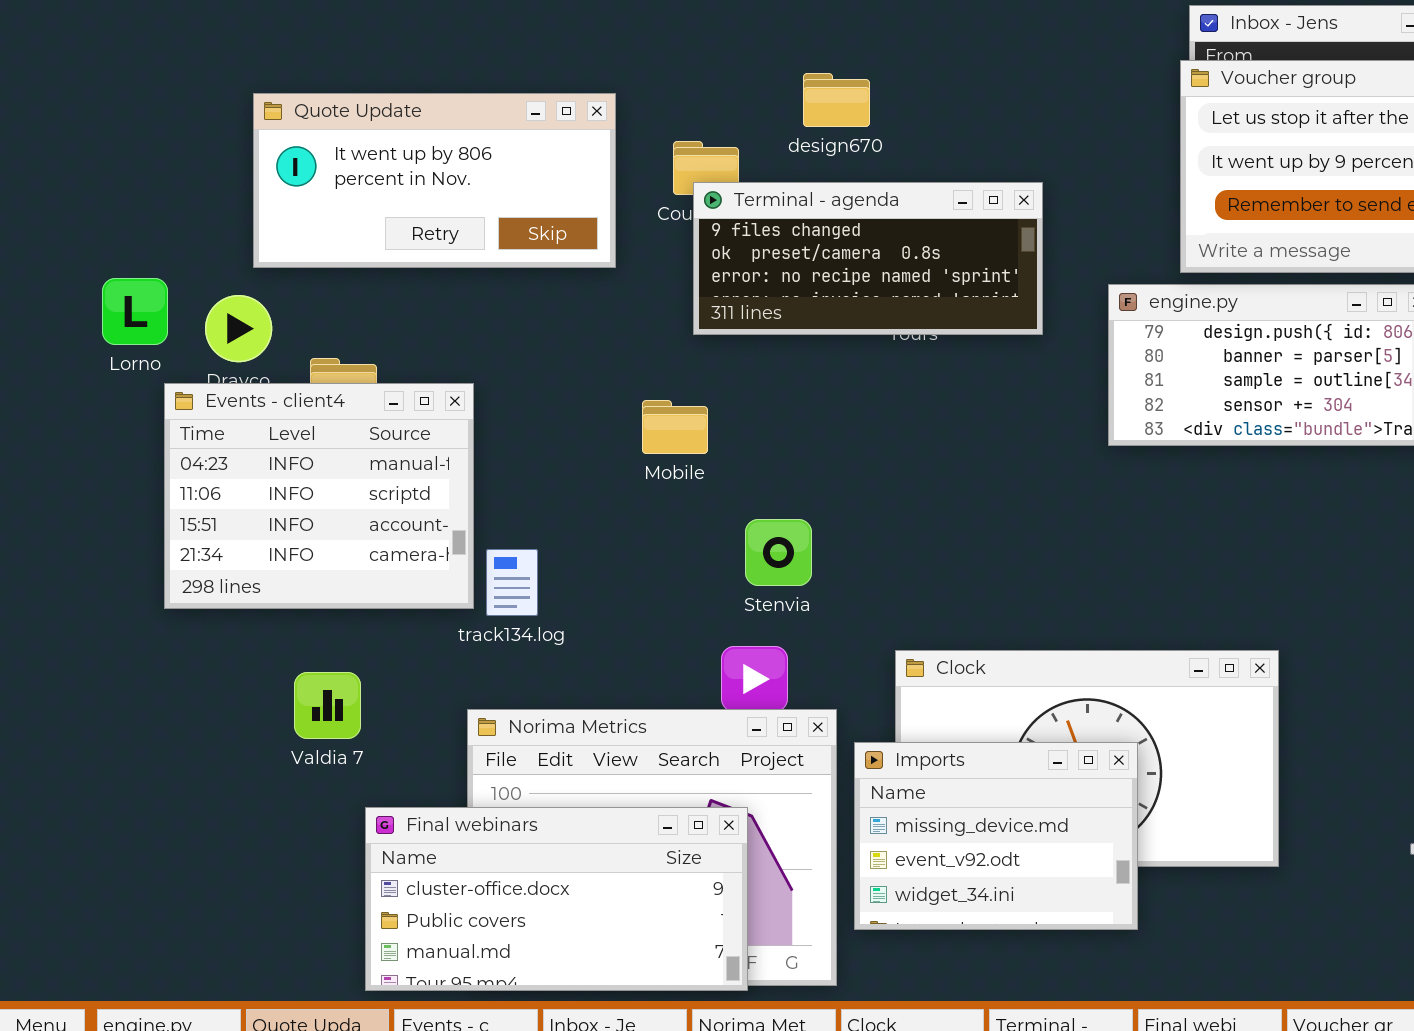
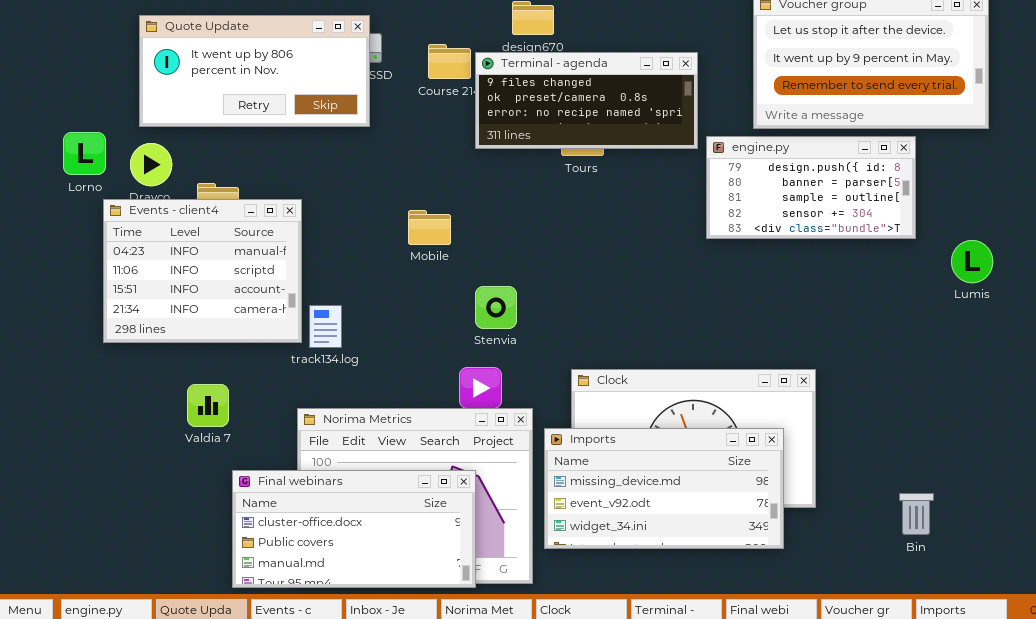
Quote Update: [253,93,616,268] -> [139,15,370,127], moved
Terminal - agenda: [693,182,1043,335] -> [475,52,698,149], moved
Imports: [854,742,1138,930] -> [544,428,784,549], resized

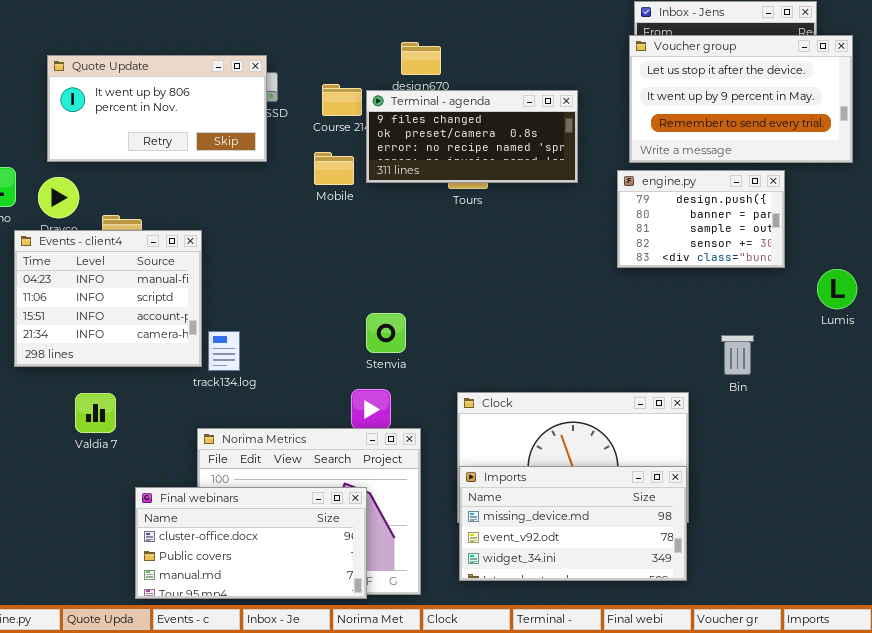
engine.py: [706,136,916,239] -> [617,170,785,268], resized
Mobile: [408,210,451,245] -> [314,152,354,185], moved
Valdia 7: [187,384,229,427] -> [75,393,116,433], moved
Imports: [544,428,784,549] -> [459,466,687,581], moved
Bin: [899,493,934,535] -> [721,335,754,375], moved

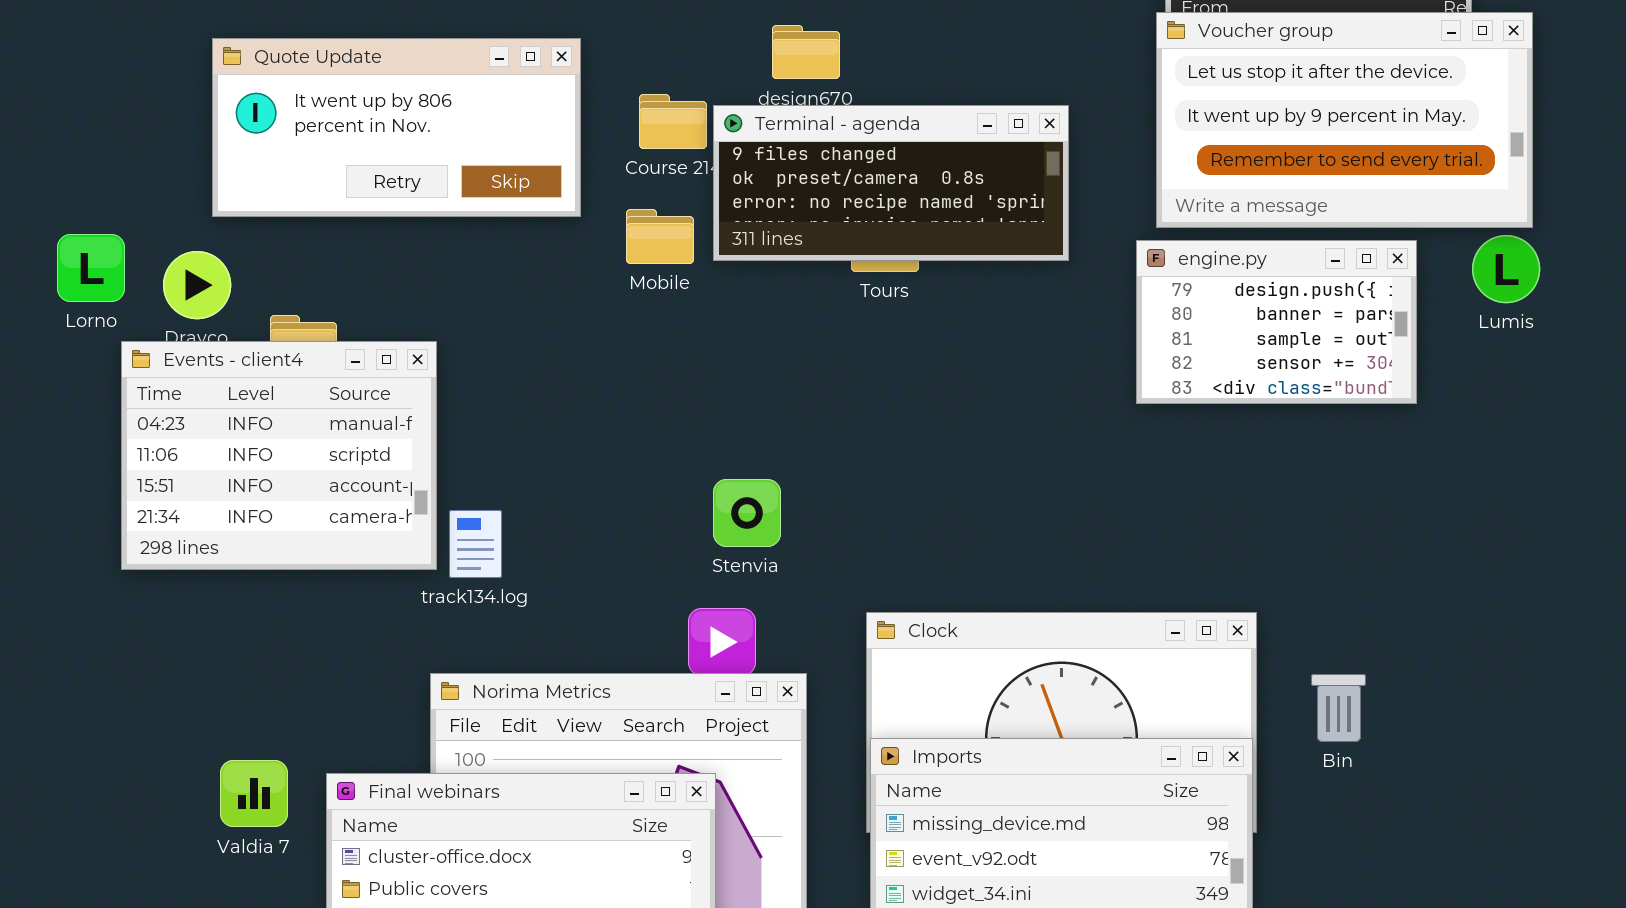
Quote Update: [47,55,267,162] -> [212,38,581,217], moved
Lumis: [817,269,857,309] -> [1472,235,1540,303], moved
Bin: [721,335,754,375] -> [1311,674,1366,742], moved
Valdia 7: [75,393,116,433] -> [220,760,288,827], moved

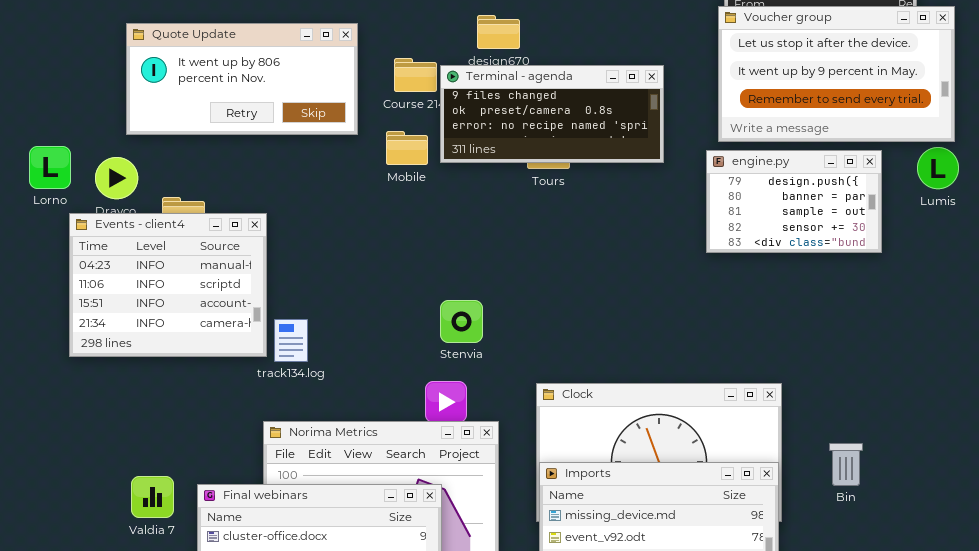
Bin: [1311,674,1366,742] -> [829,443,863,486], moved

